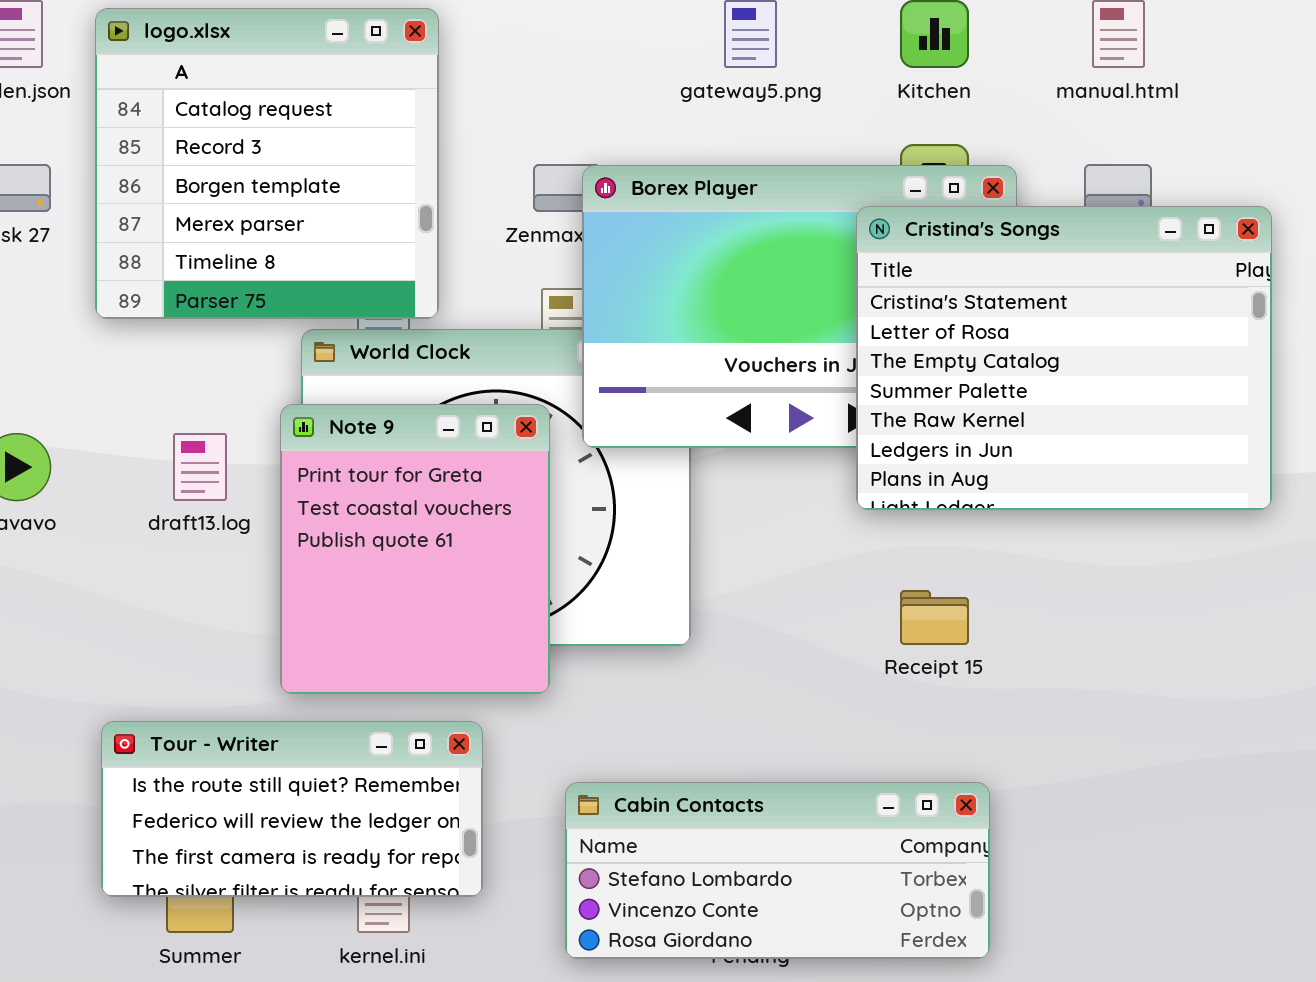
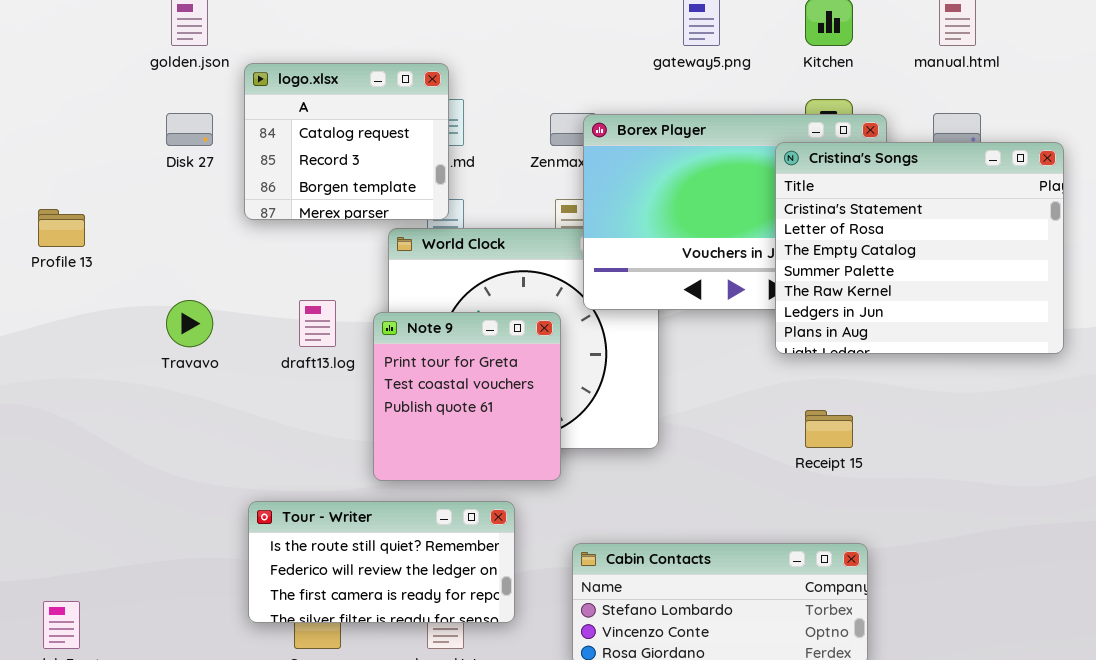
logo.xlsx: [95,8,439,319] -> [244,63,449,220], resized
Note 9: [280,404,550,694] -> [373,312,561,481], resized

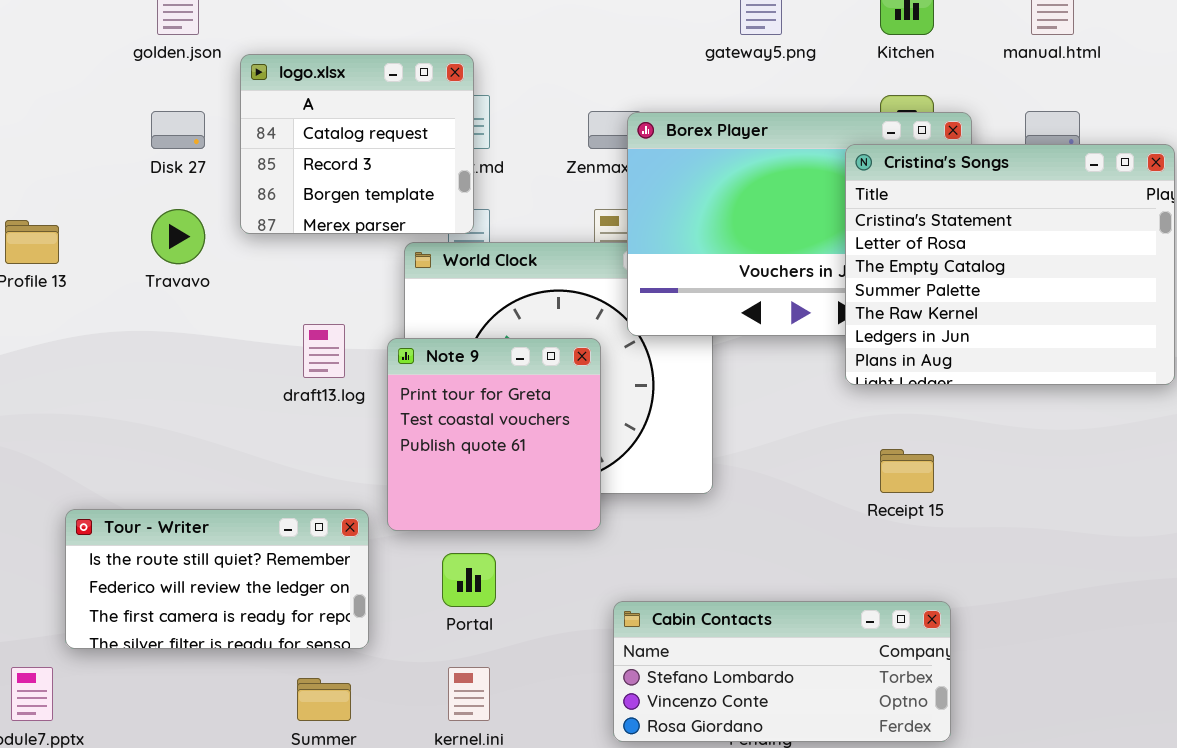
Travavo: [166,300,213,347] -> [151,209,205,264], moved
Tour - Writer: [248,501,515,623] -> [65,509,369,649], moved

